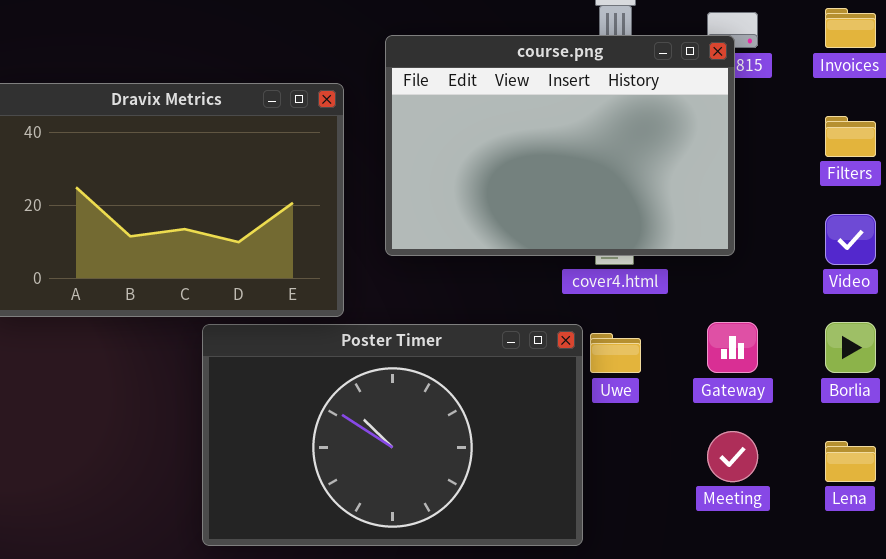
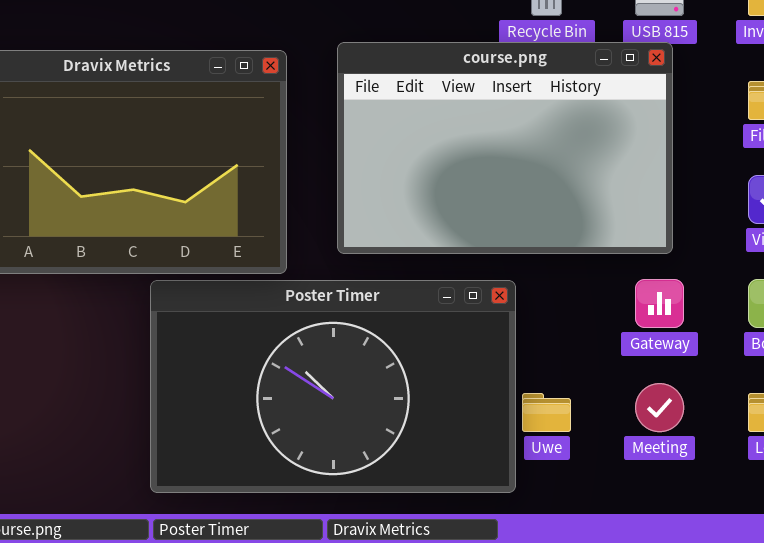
course.png: [385,35,735,256] -> [337,42,673,254], moved
Uwe: [590,333,641,373] -> [522,393,571,432], moved

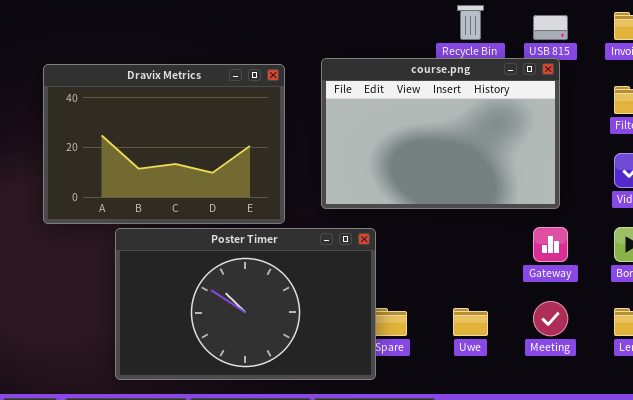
Poster Timer: [150,280,516,493] -> [115,228,376,380], moved

